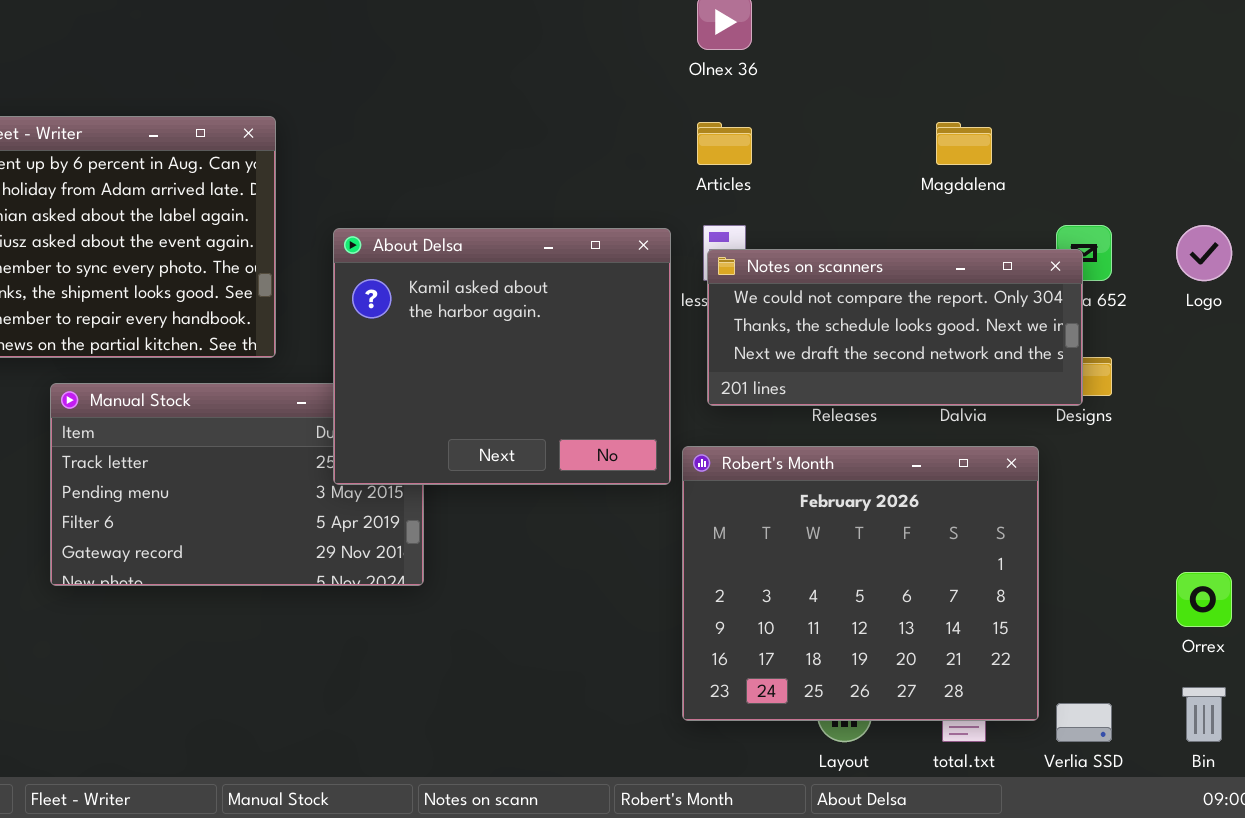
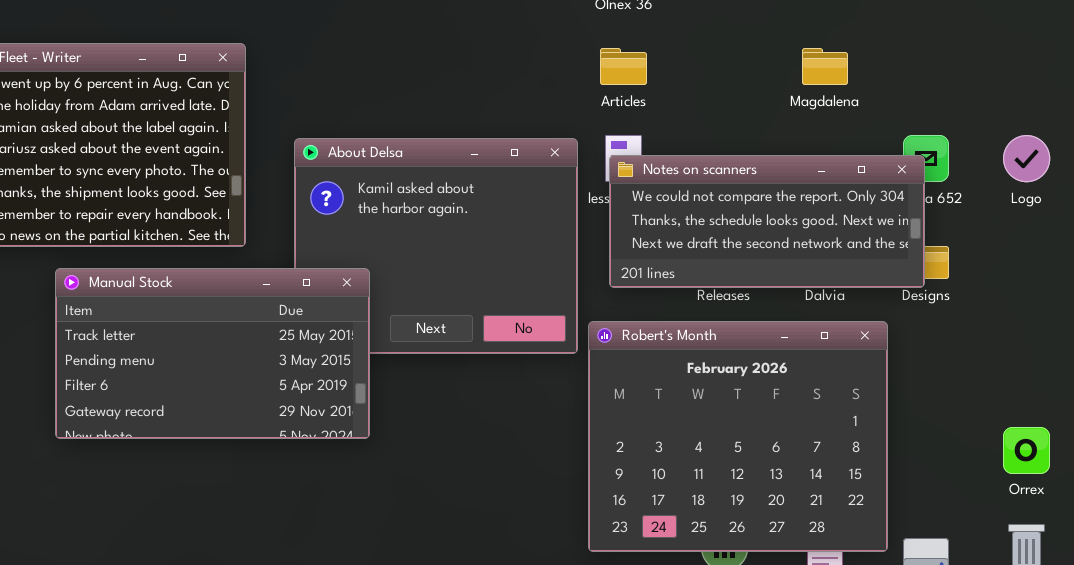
Manual Stock: [50,383,424,586] -> [55,268,370,439], raised

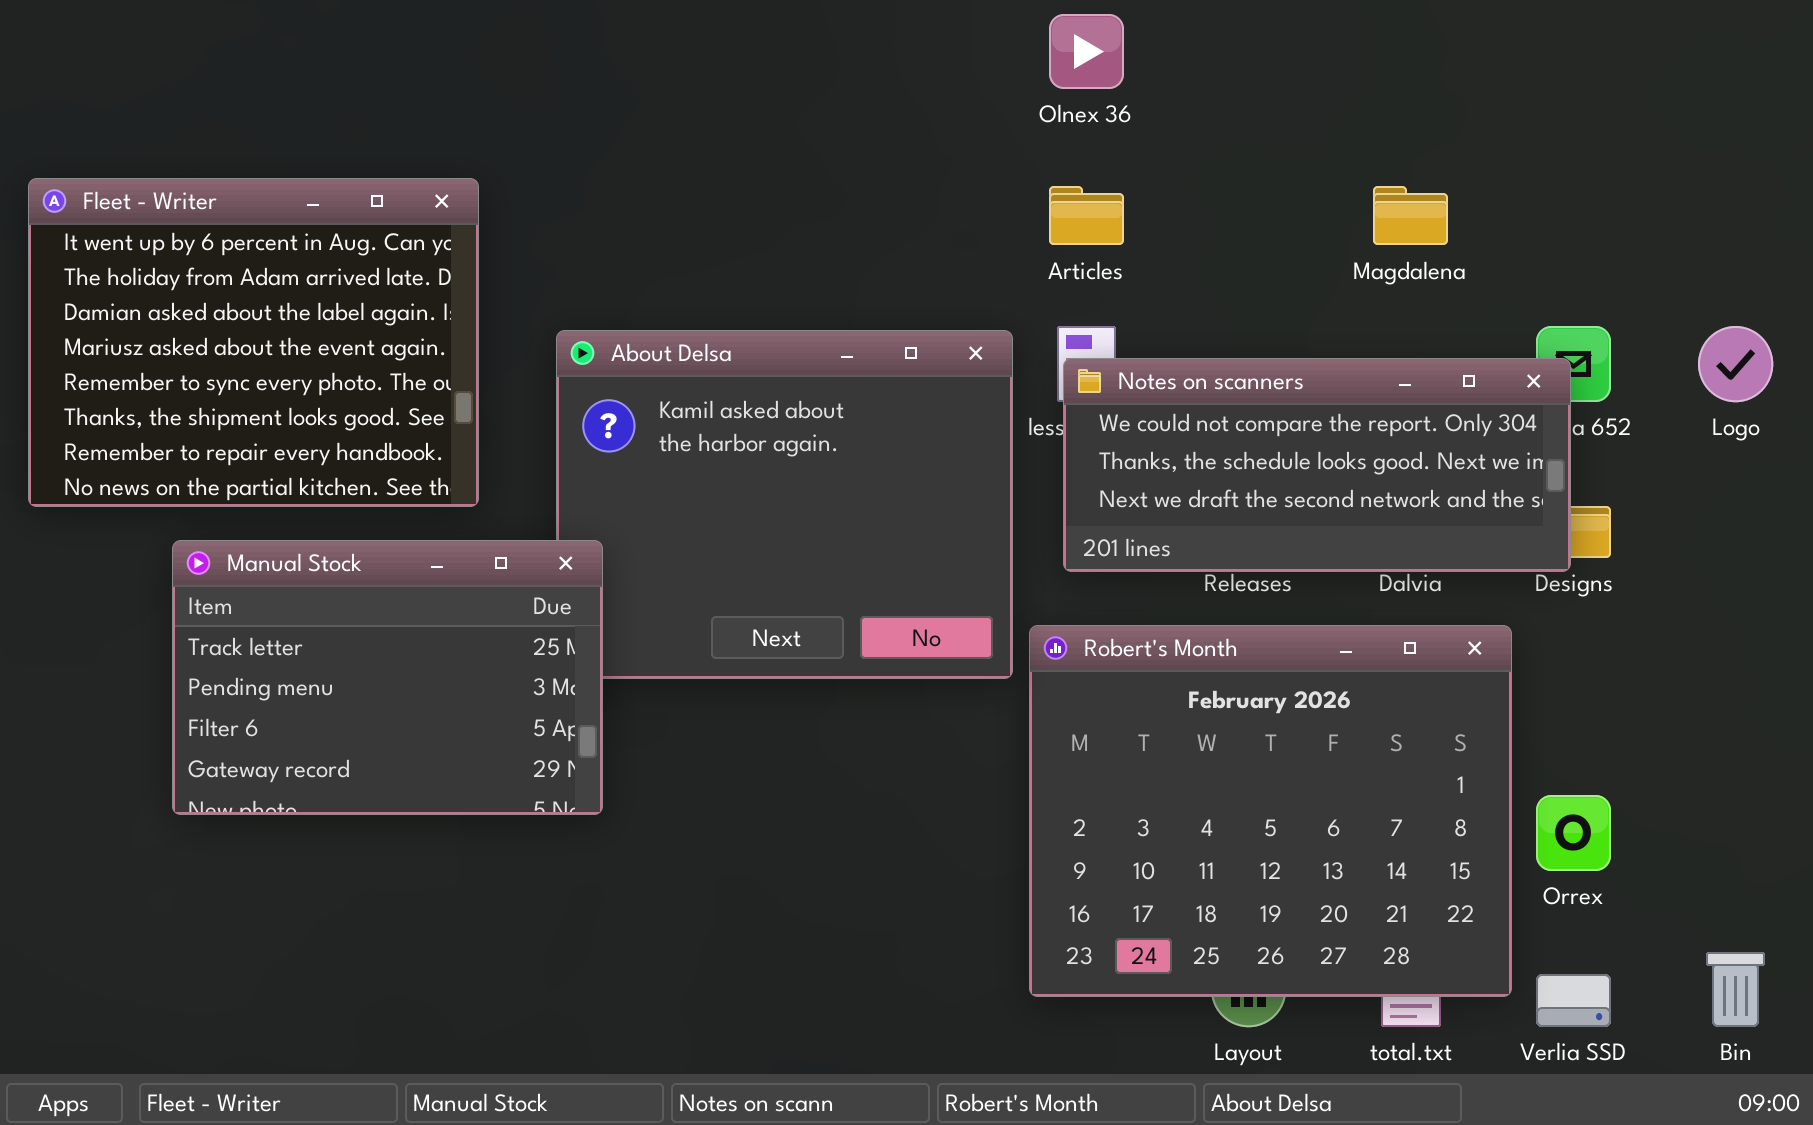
Manual Stock: [55,268,370,439] -> [172,540,603,815], resized
Orrex: [1003,427,1050,474] -> [1536,795,1611,871], moved

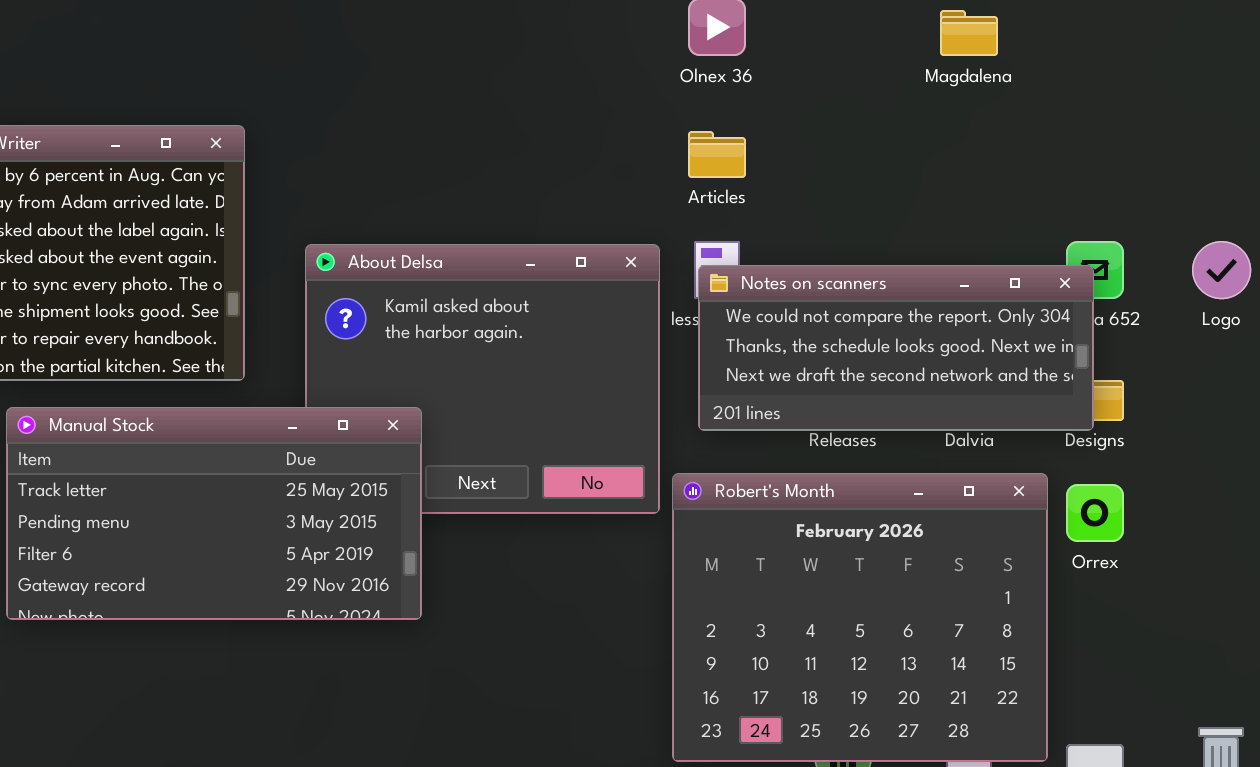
Magdalena: [1373,186,1448,245] -> [940,10,998,56], moved
Manual Stock: [172,540,603,815] -> [6,407,422,620], resized
Orrex: [1536,795,1611,871] -> [1066,484,1124,542], moved

